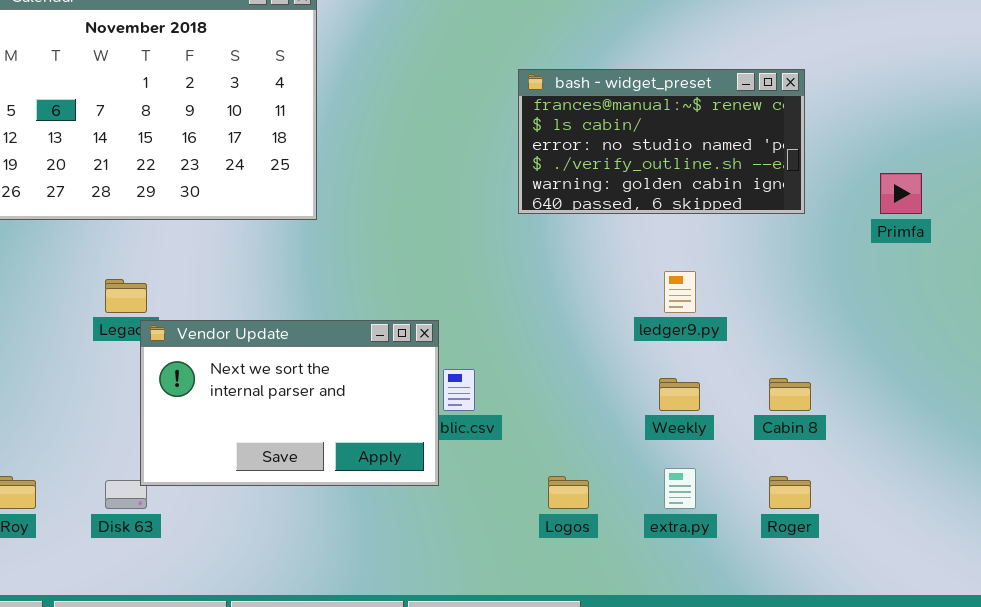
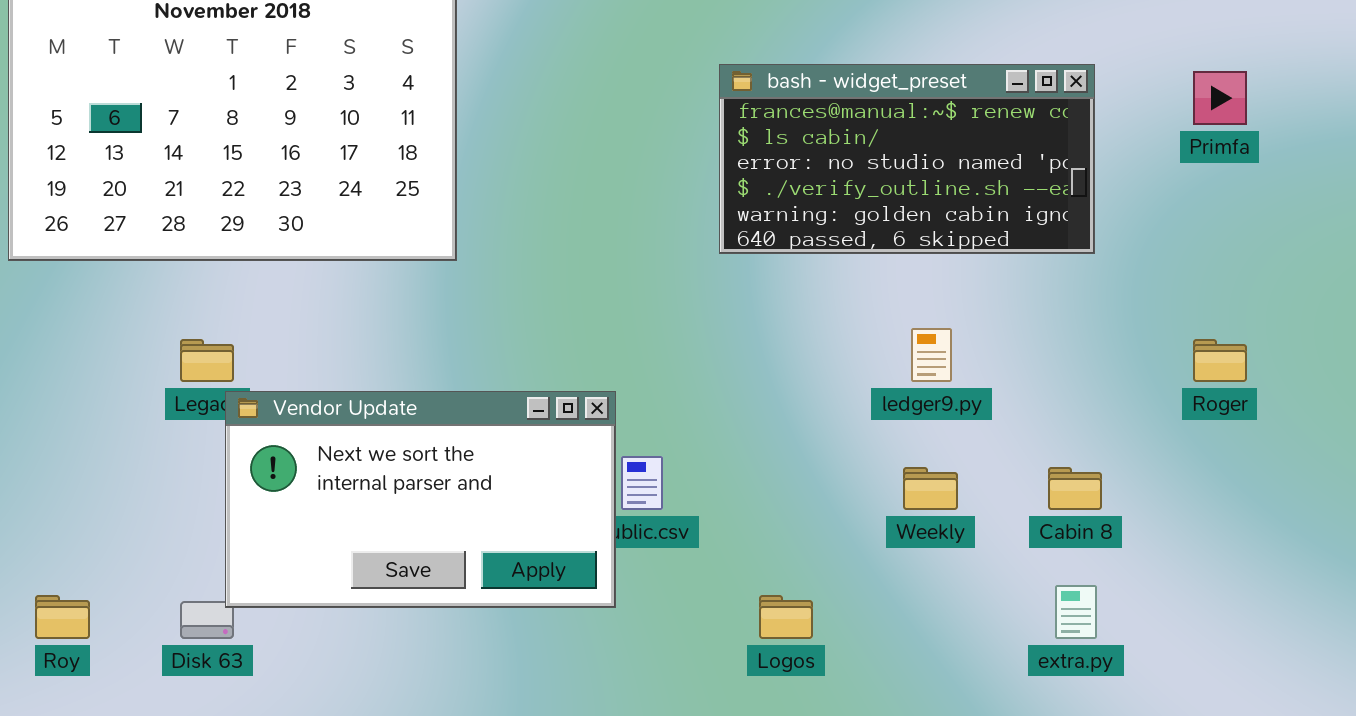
Primfa: [880,173,922,214] -> [1193,71,1247,125], moved
extra.py: [664,468,696,509] -> [1055,585,1097,639], moved
Roger: [769,476,811,509] -> [1193,339,1247,382], moved

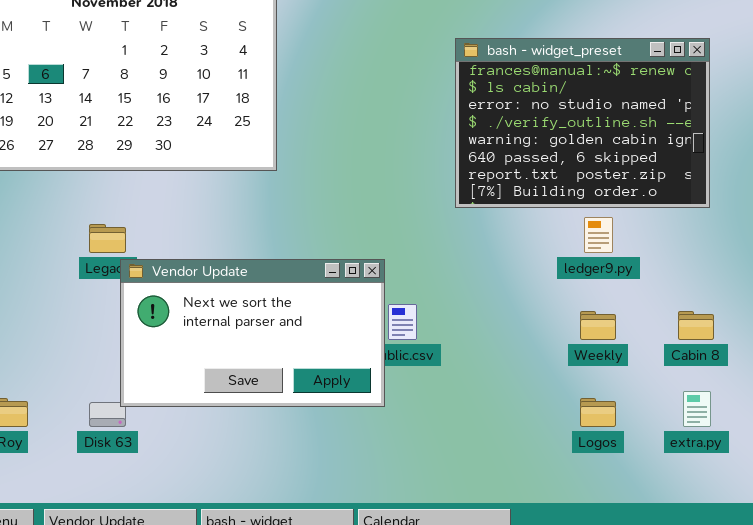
bash - widget_preset: [719,64,1095,254] -> [455,38,710,208], resized
Logos: [759,595,813,639] -> [580,398,616,427], moved

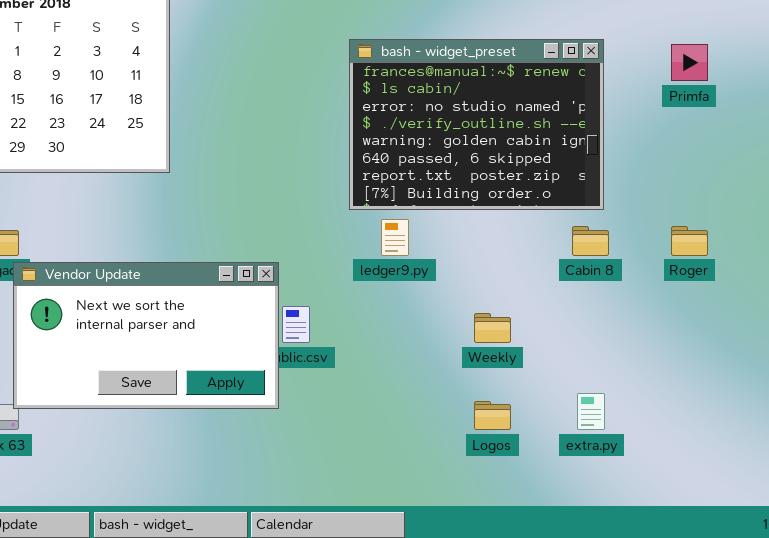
ledger9.py: [584,217,613,253] -> [381,219,409,256], moved
Cabin 8: [678,311,714,340] -> [572,226,609,256], moved

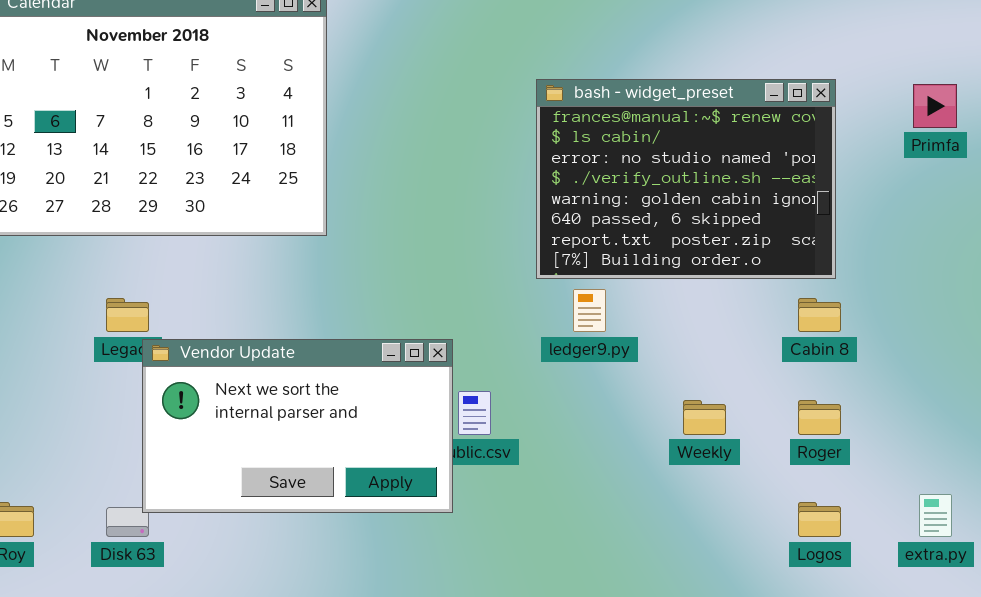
Roger: [671,226,708,256] -> [798,400,841,435], moved
extra.py: [577,393,605,430] -> [919,494,952,537], moved
Logos: [474,401,511,430] -> [798,502,841,537], moved

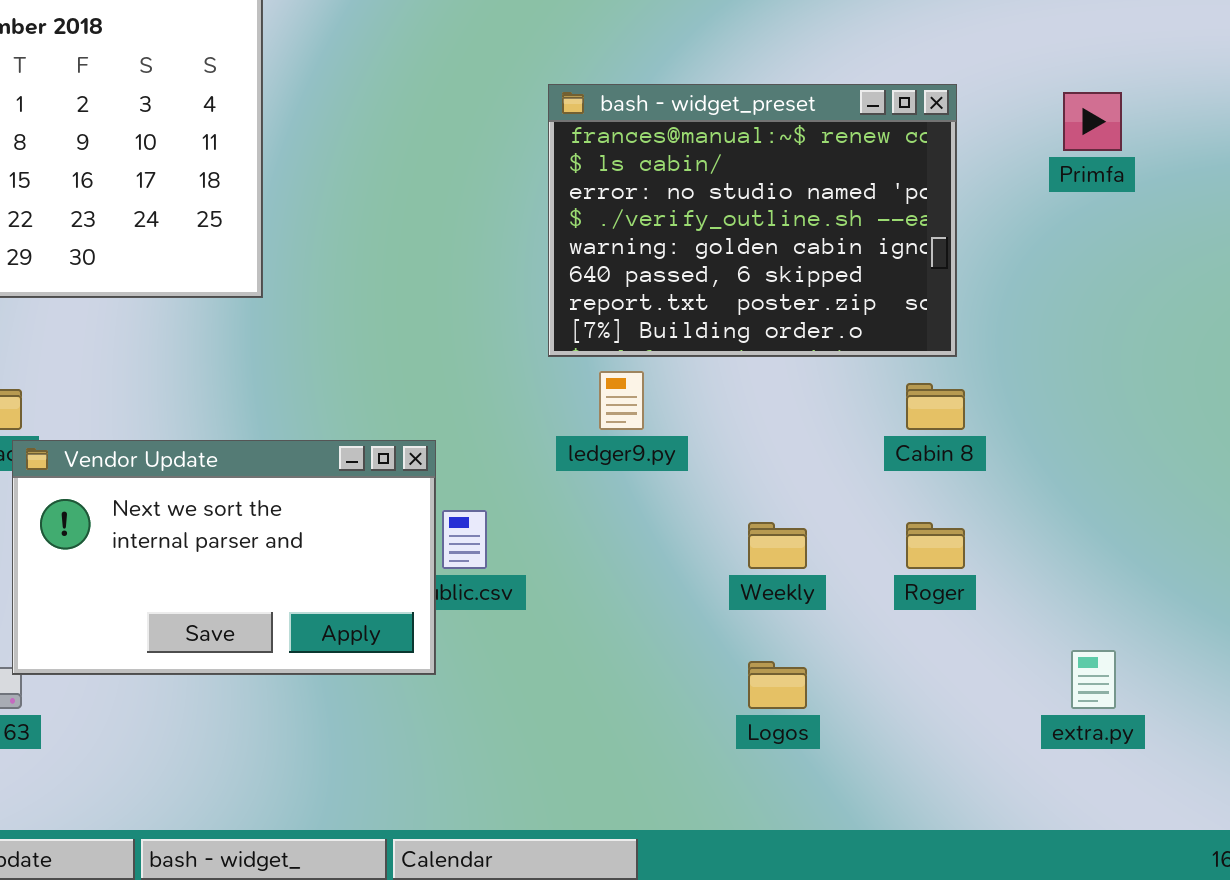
Logos: [798,502,841,537] -> [748,661,807,709], moved

